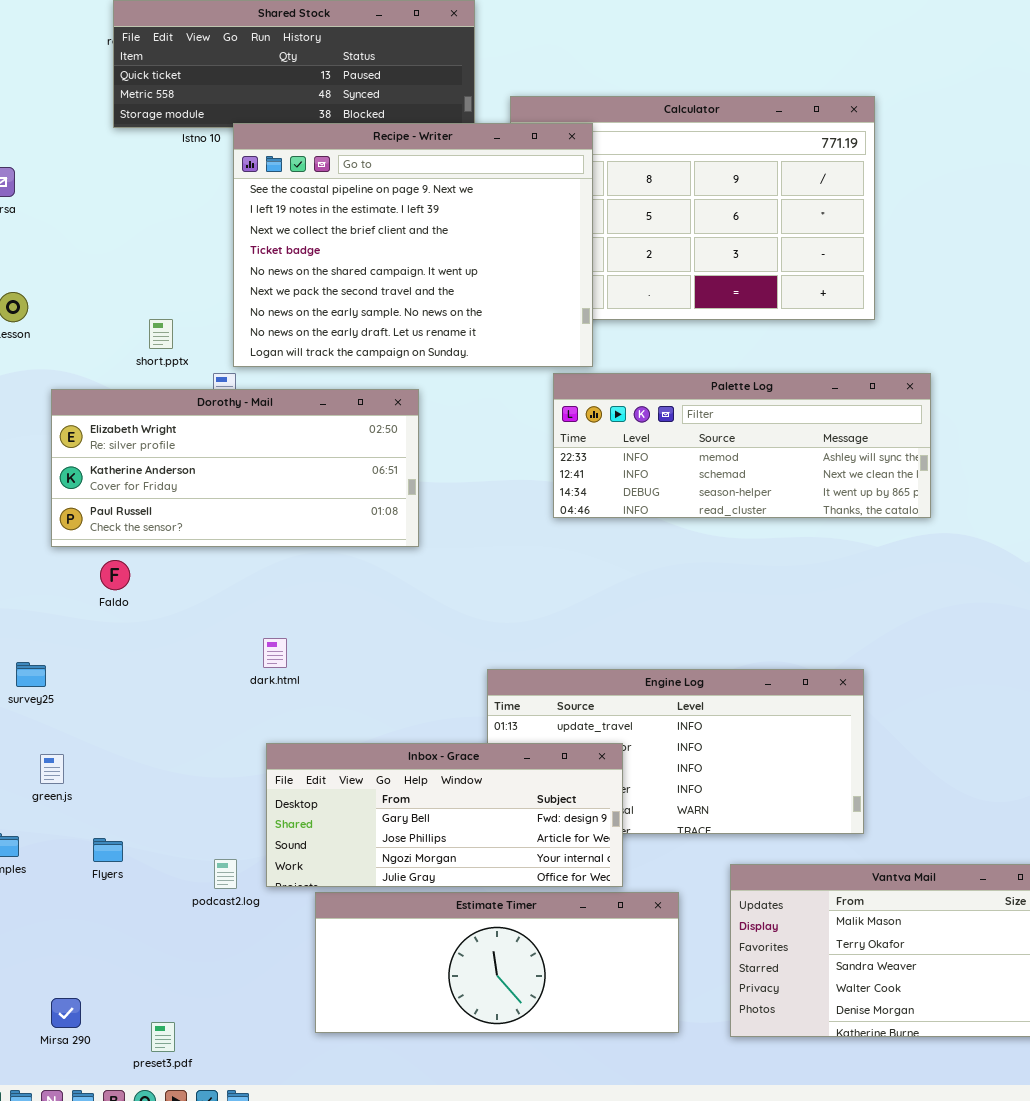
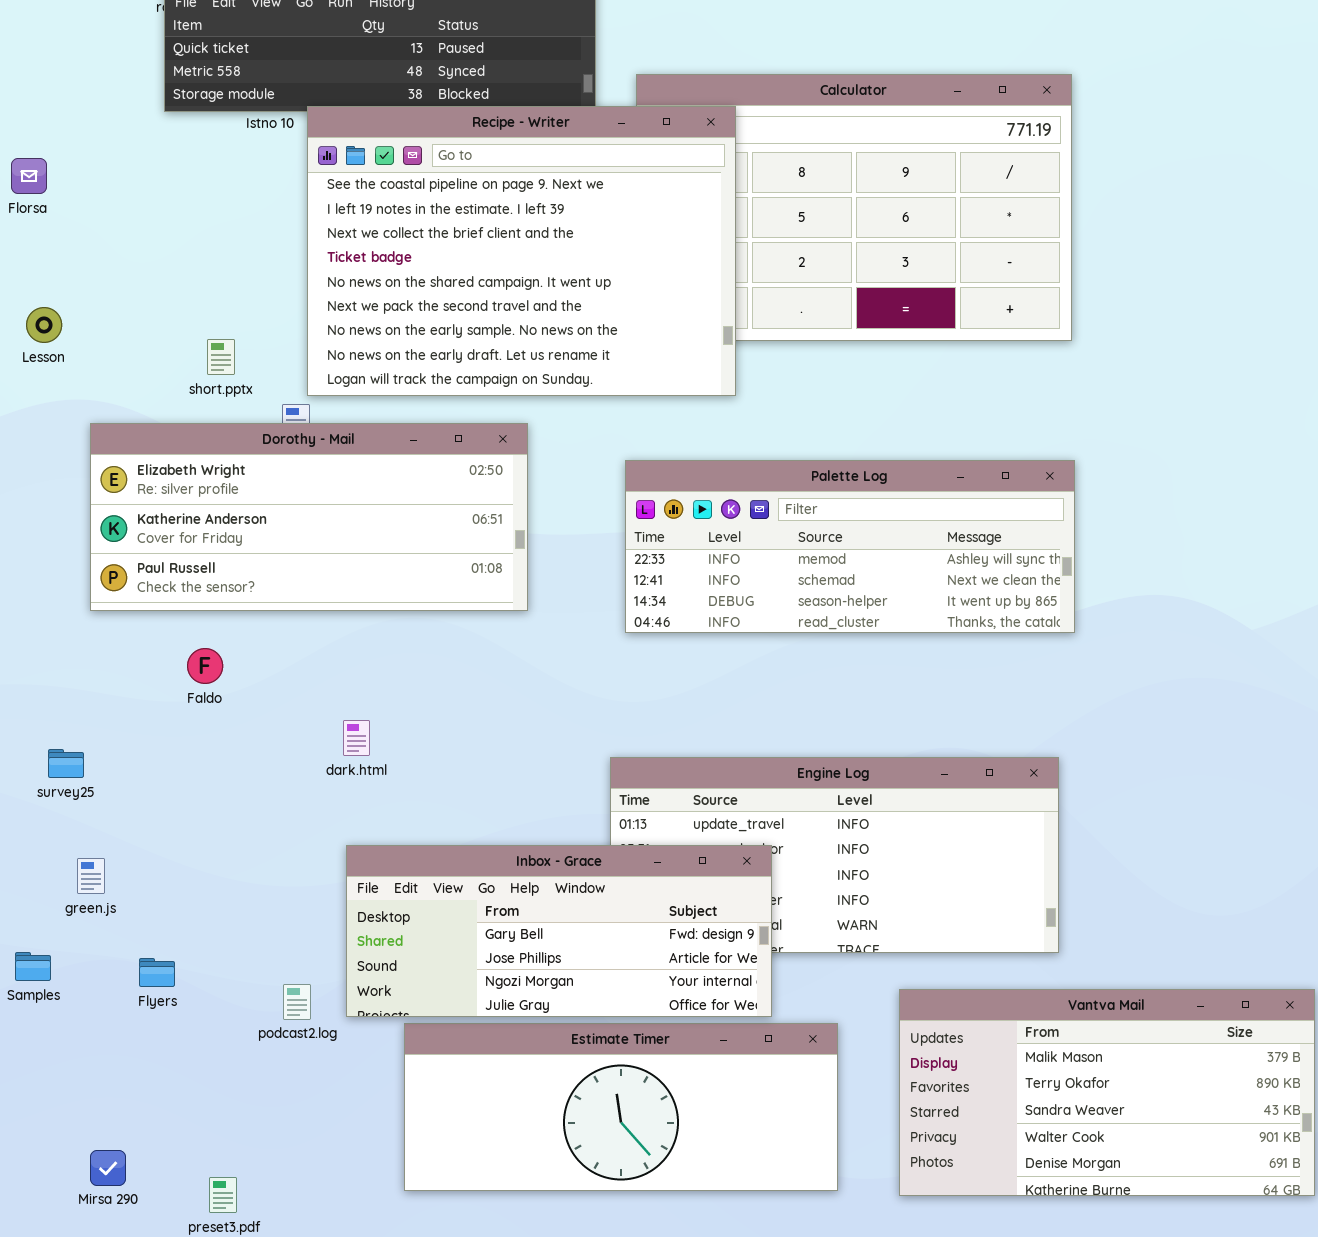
Palette Log: [553,373,931,518] -> [625,460,1075,633], moved
Faldo: [100,560,130,590] -> [187,648,223,684], moved

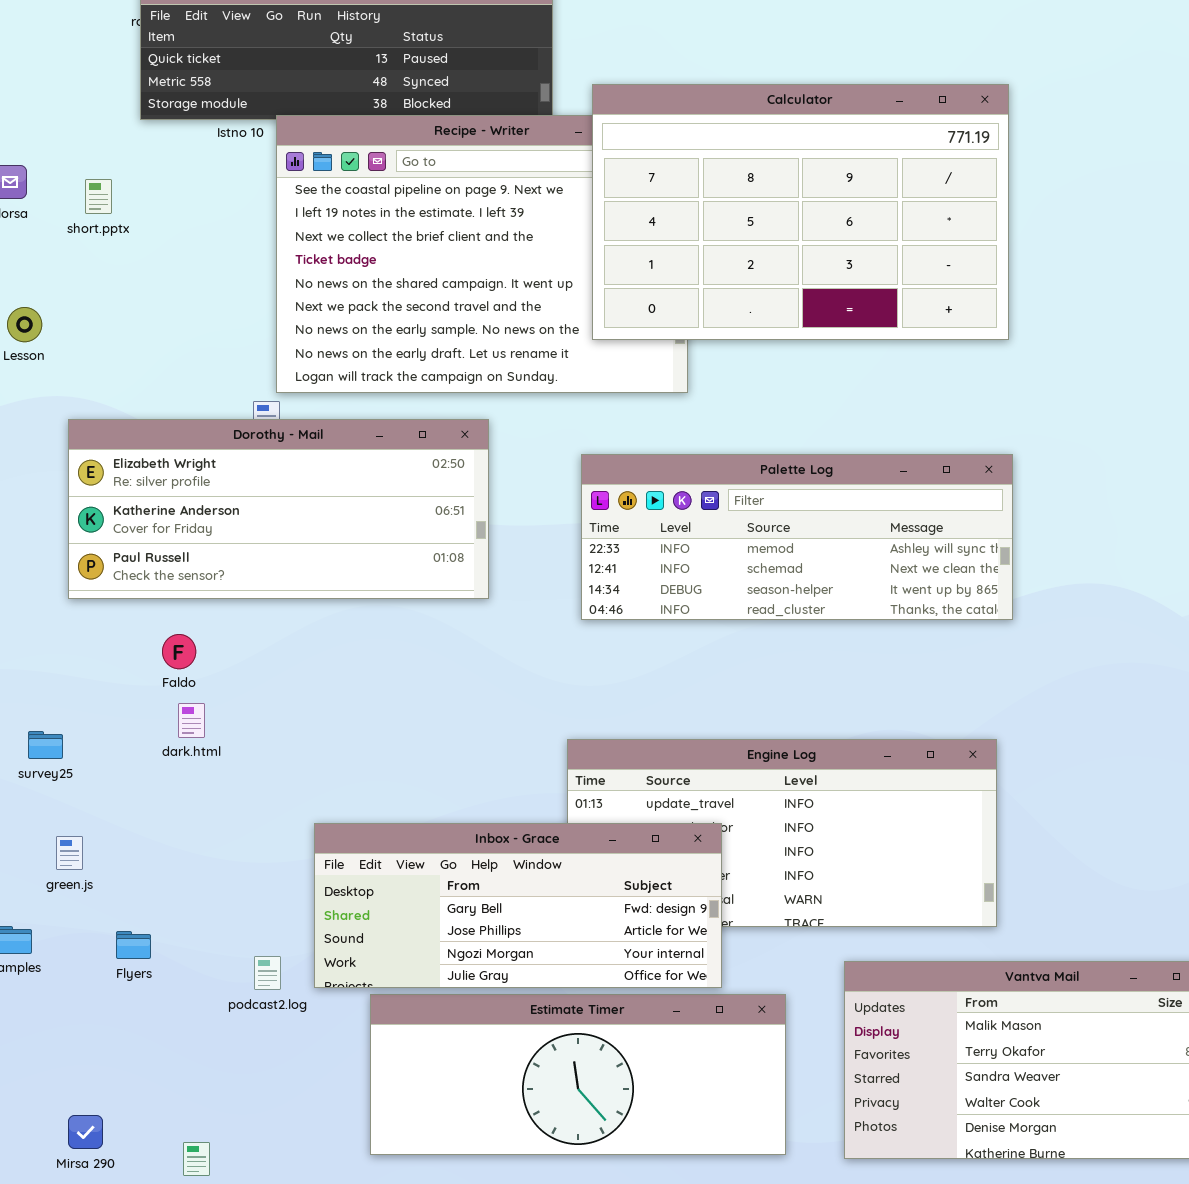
Calculator: [636,74,1072,341] -> [592,84,1009,340], raised
short.pptx: [207,339,235,375] -> [85,179,112,214], moved
dark.html: [343,720,370,756] -> [178,703,205,738], moved

